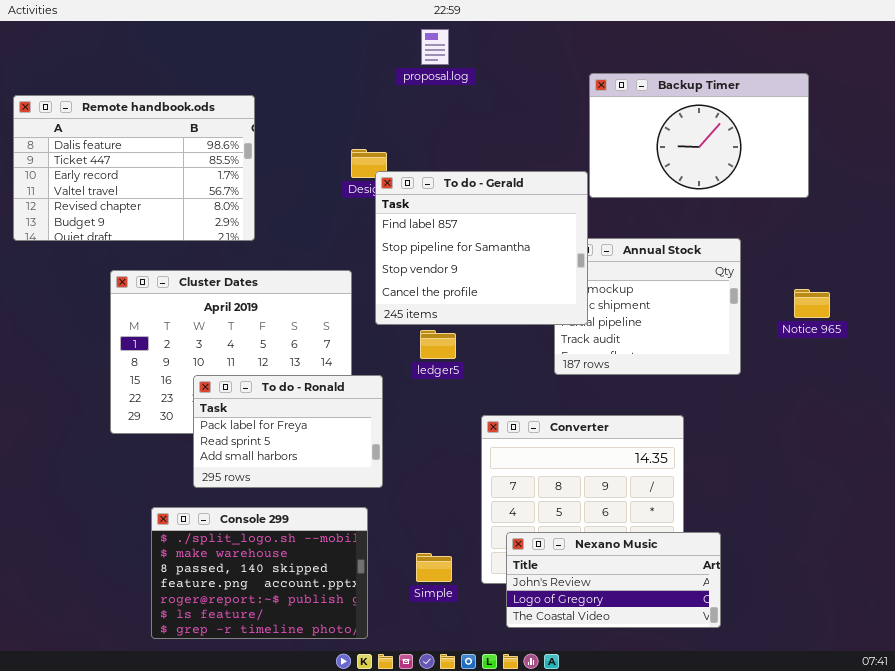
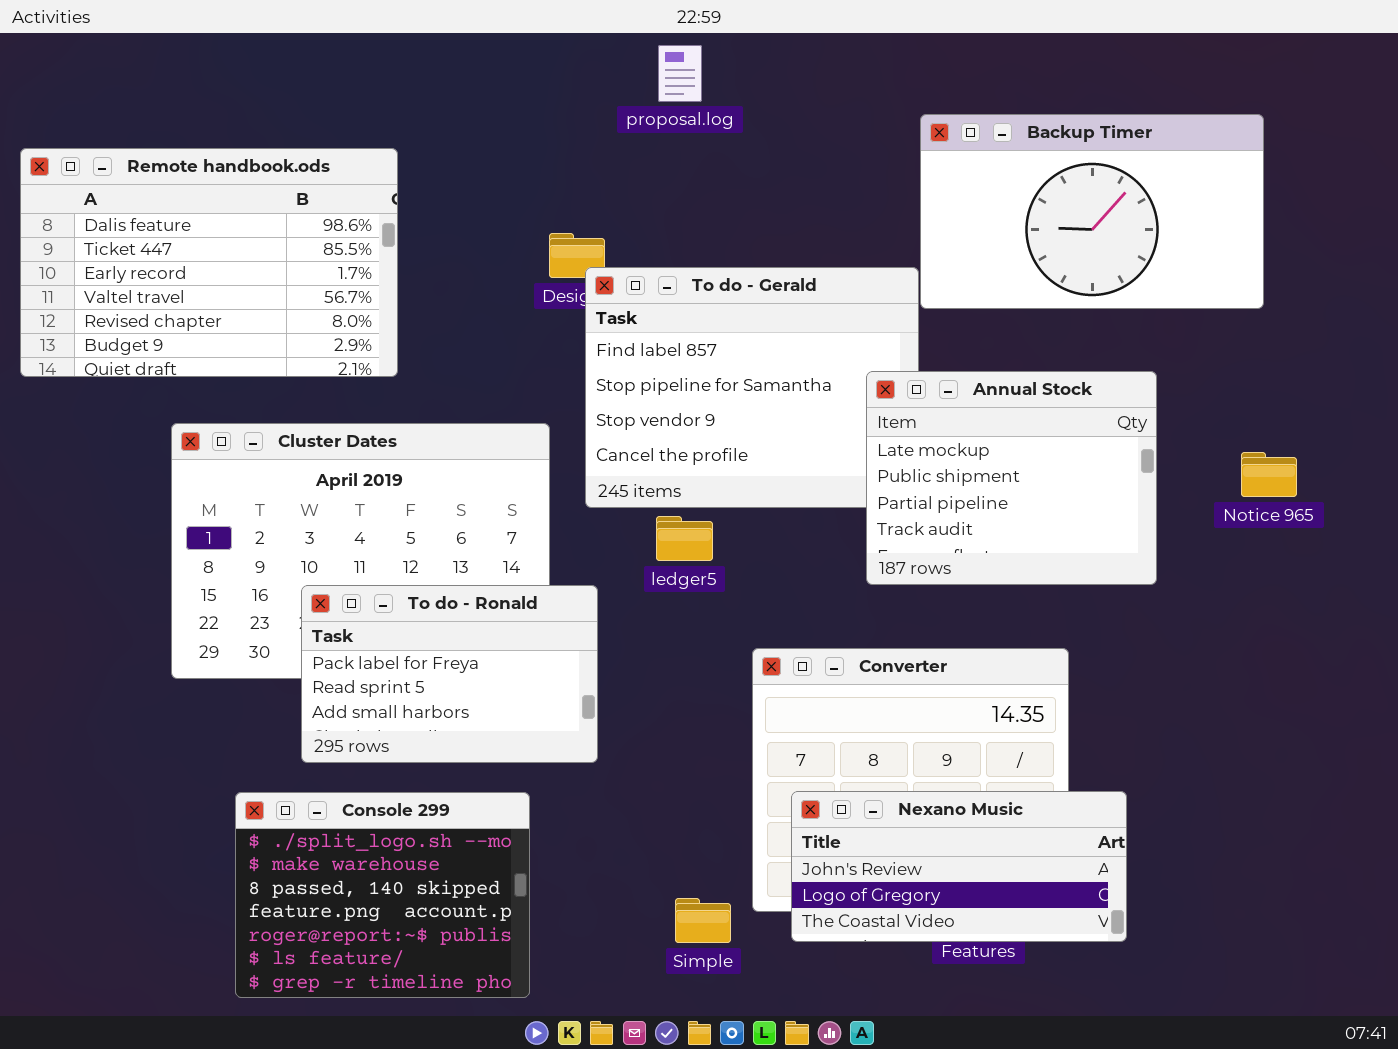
Annual Stock: [554,238,741,375] -> [866,371,1157,585], raised
Console 299: [151,507,368,639] -> [235,792,530,998], resized
Nexano Music: [506,532,721,628] -> [791,791,1127,942], moved
Simple: [416,553,452,582] -> [675,898,731,943], moved

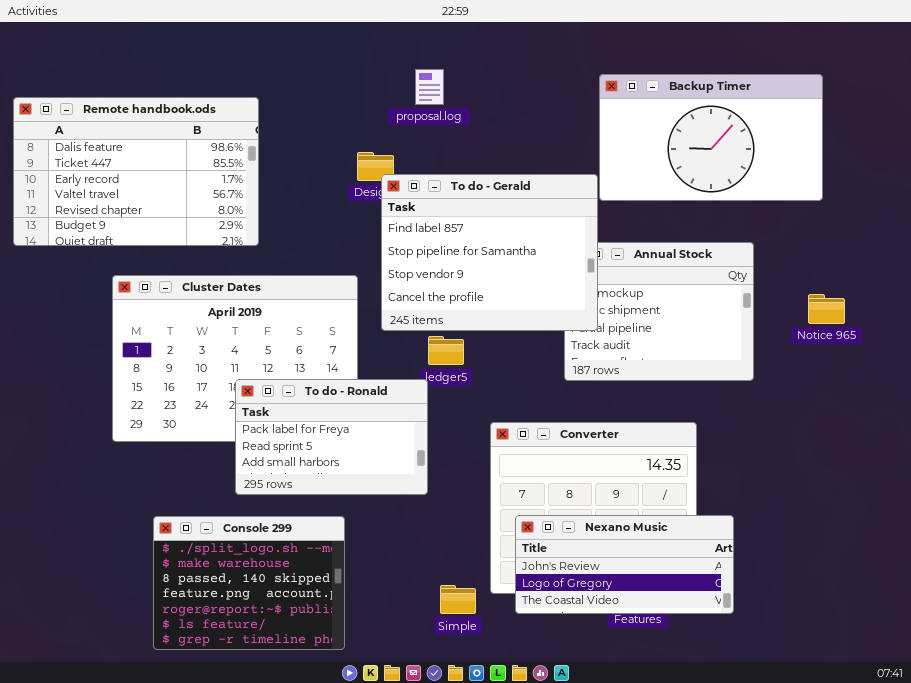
proposal.log: [658,45,702,102] -> [415,69,444,105], moved
To do - Gerald: [585,267,919,508] -> [381,174,598,331], raised
To do - Ronald: [301,585,598,763] -> [235,379,428,495], moved

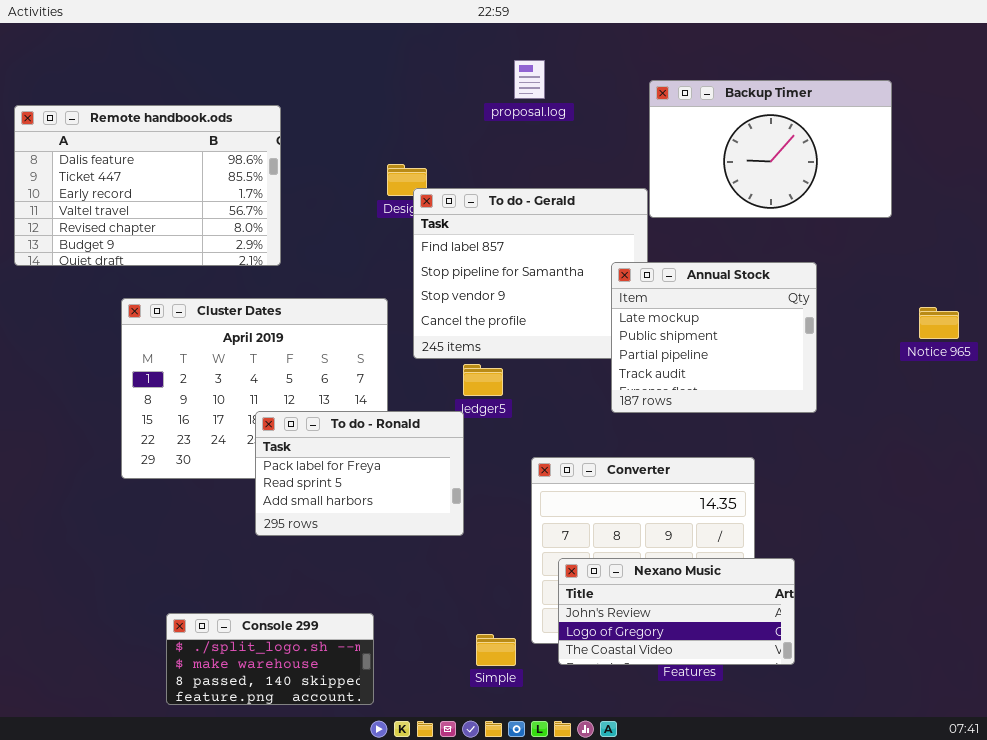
proposal.log: [415,69,444,105] -> [514,60,545,99], moved
Annual Stock: [564,242,754,381] -> [611,262,817,413], raised
Notice 965: [808,294,845,324] -> [919,307,959,339], moved
Console 299: [153,516,345,650] -> [166,613,374,705], resized

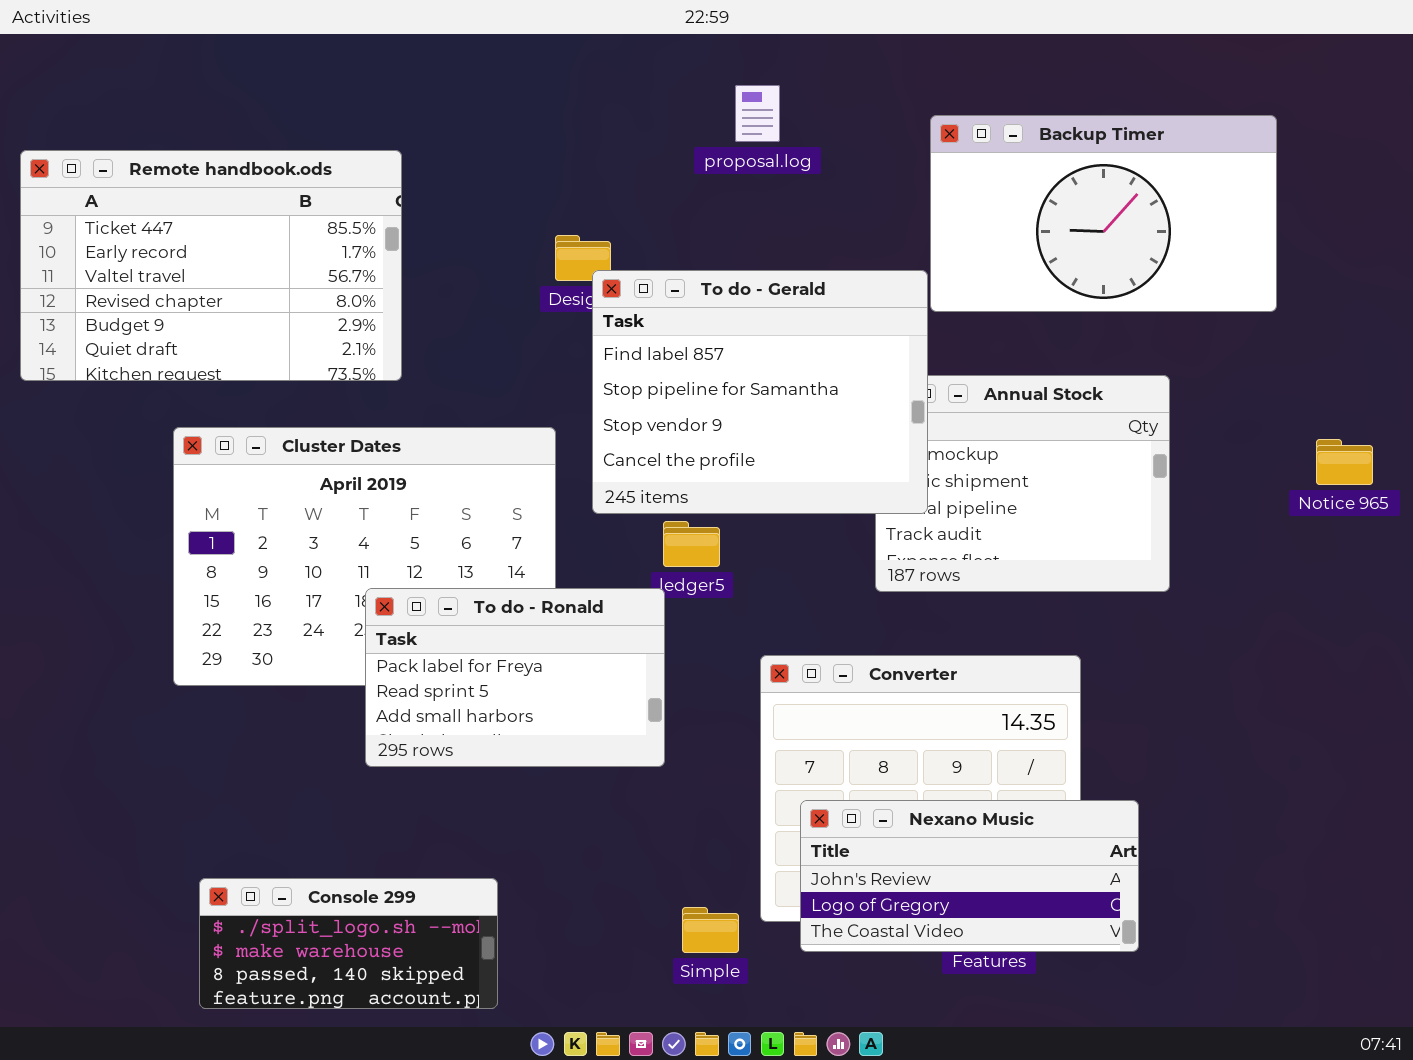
Remote handbook.ods: [14,105,281,266] -> [20,150,402,381], scrolled down 1 row
To do - Gerald: [413,188,648,359] -> [592,270,928,514], raised
Console 299: [166,613,374,705] -> [199,878,498,1009], moved

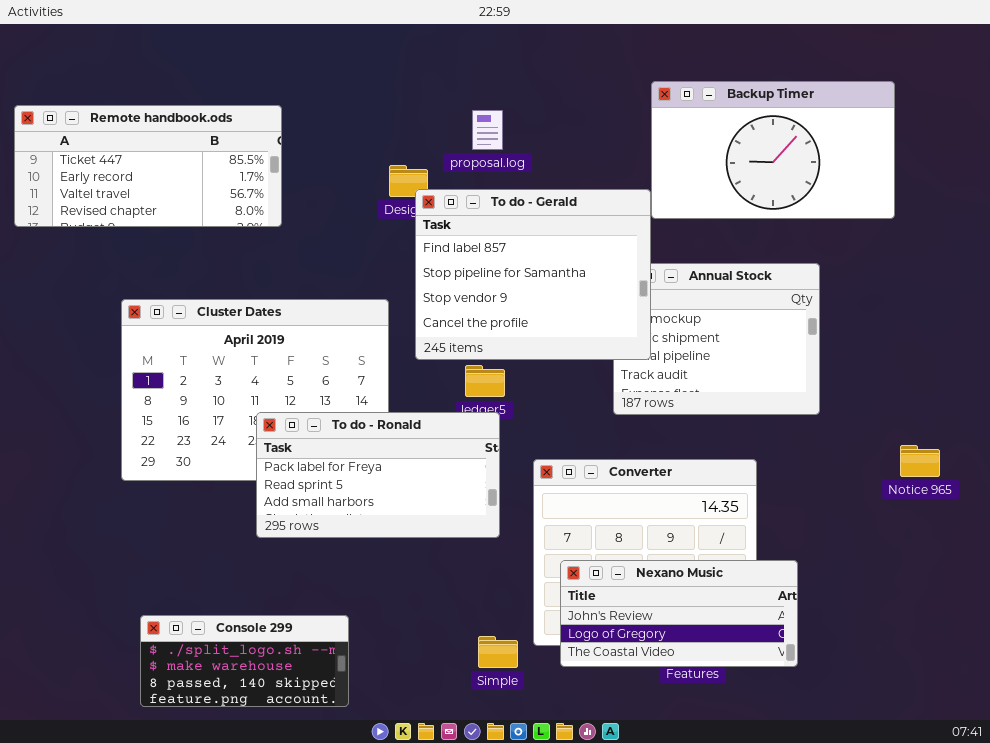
proposal.log: [735,85,780,142] -> [472,110,503,150], moved
Remote handbook.ods: [20,150,402,381] -> [14,105,282,227], resized
Notice 965: [1316,439,1373,485] -> [900,445,940,477], moved
To do - Ronald: [365,588,665,767] -> [256,412,500,538], resized

